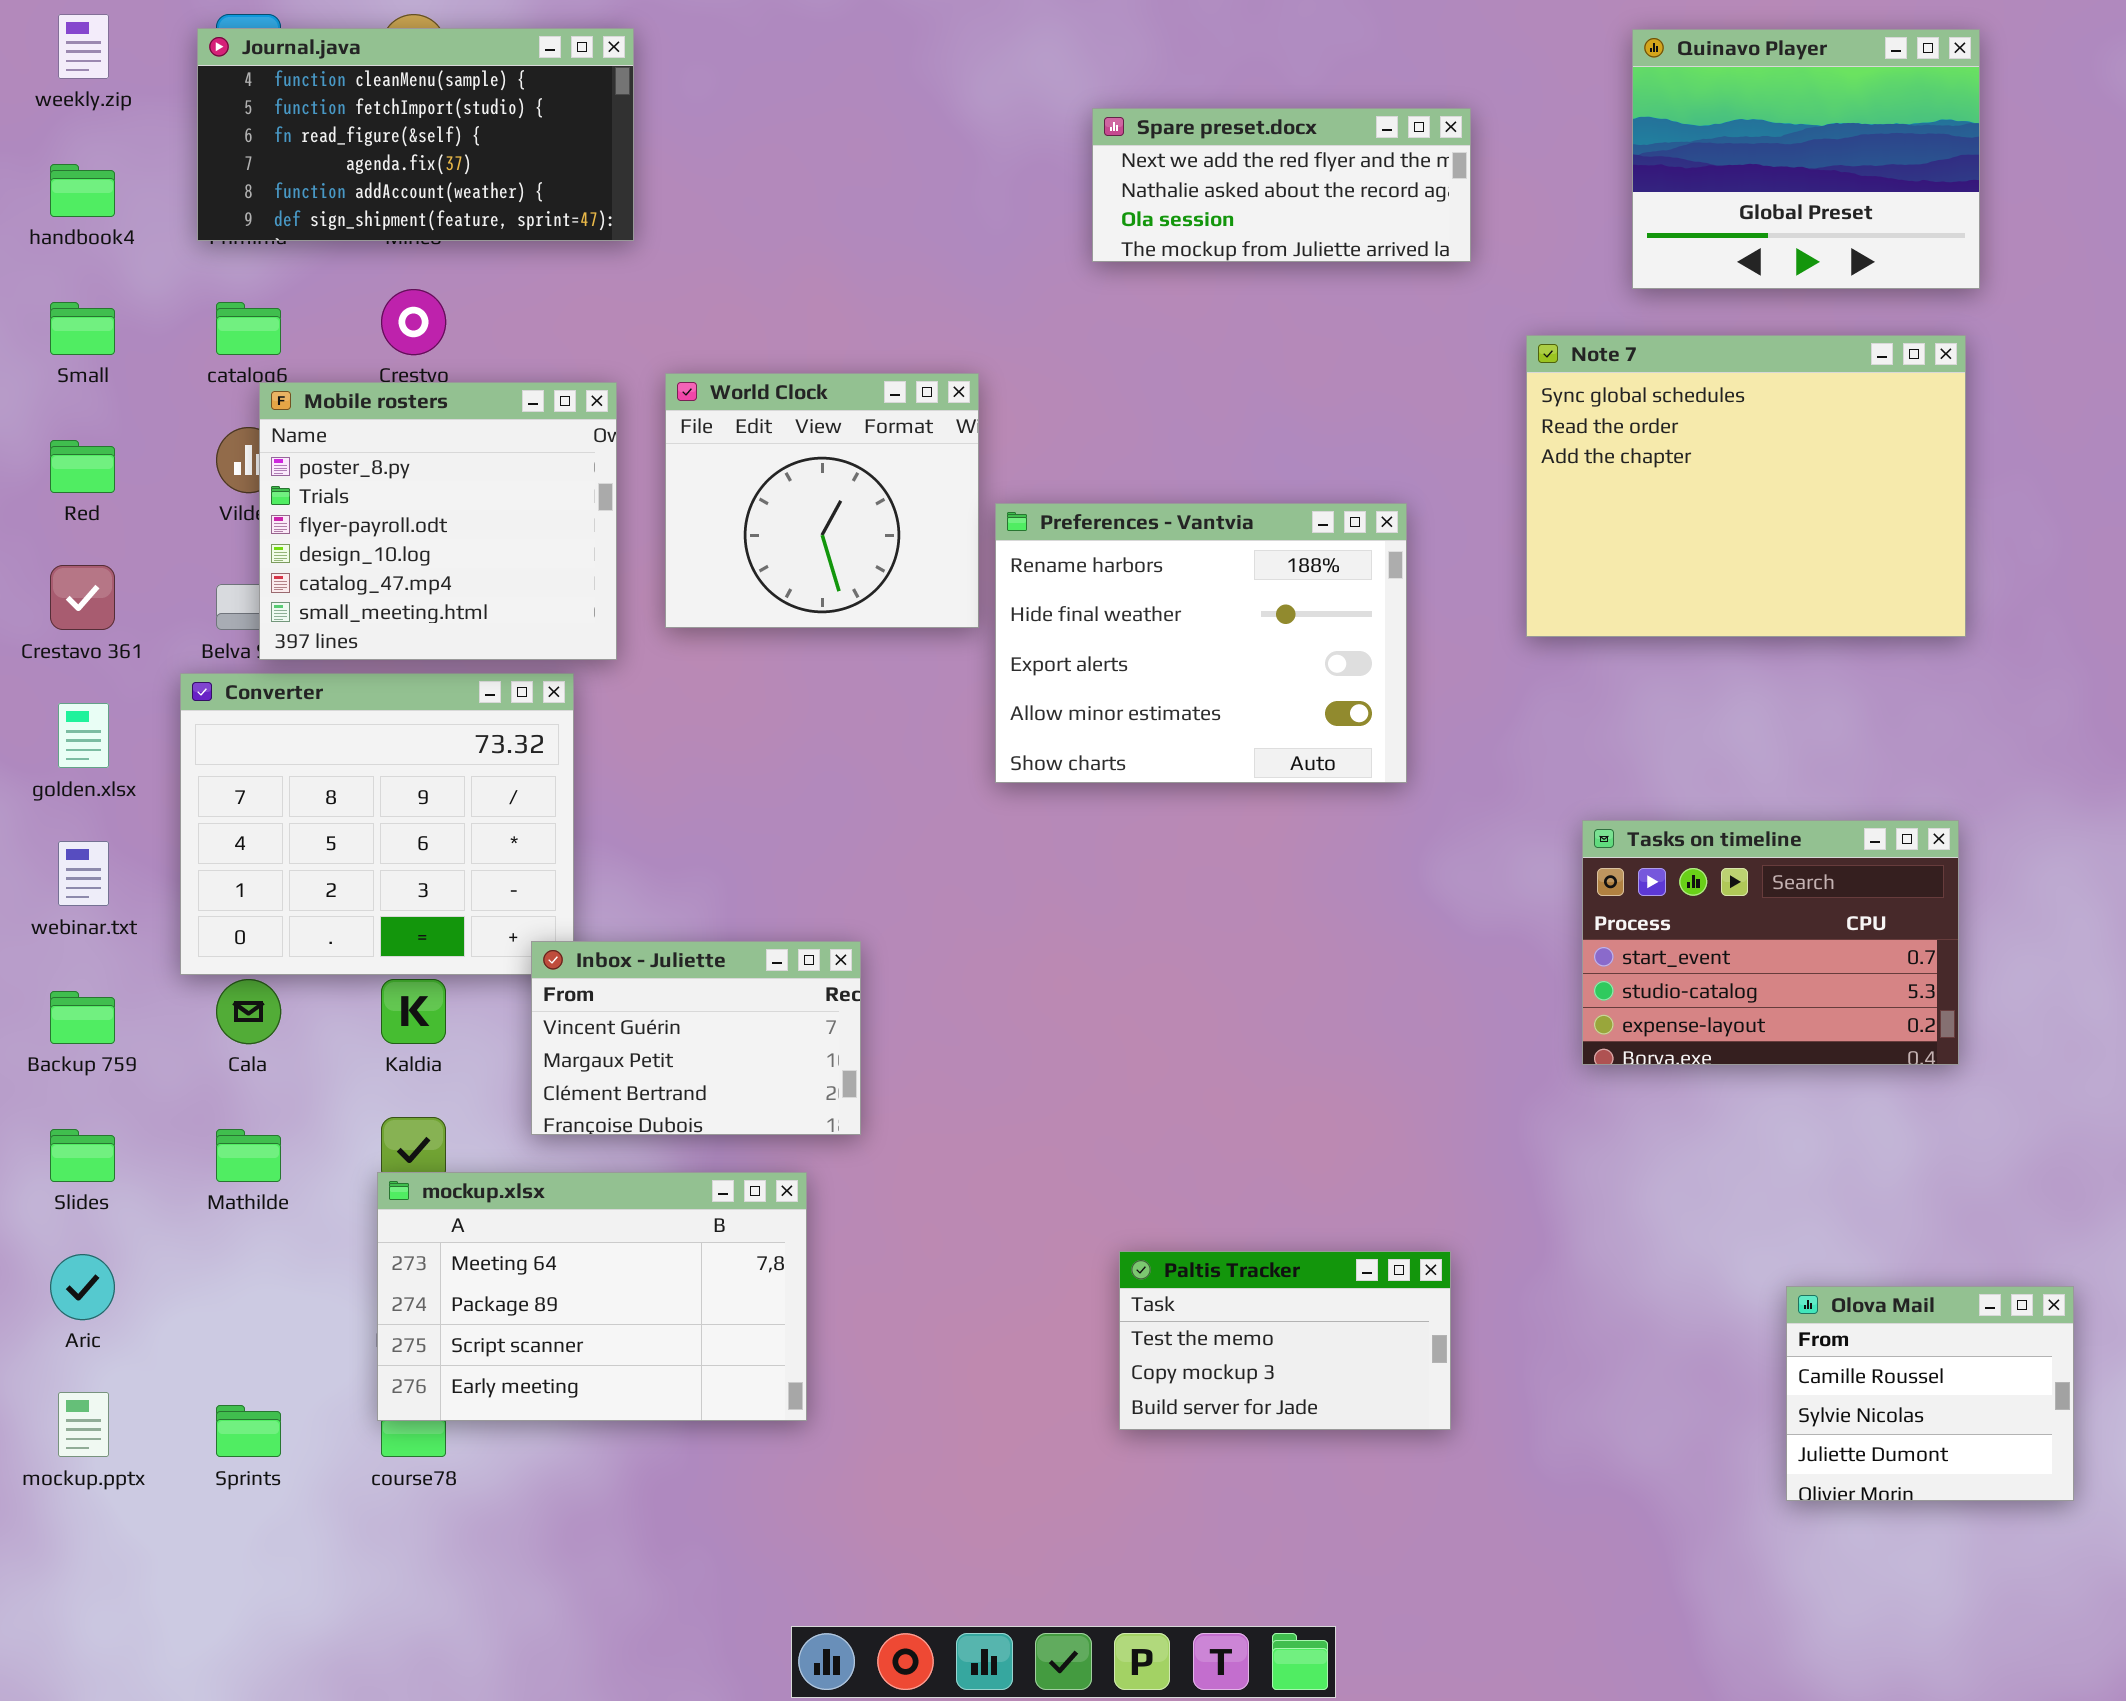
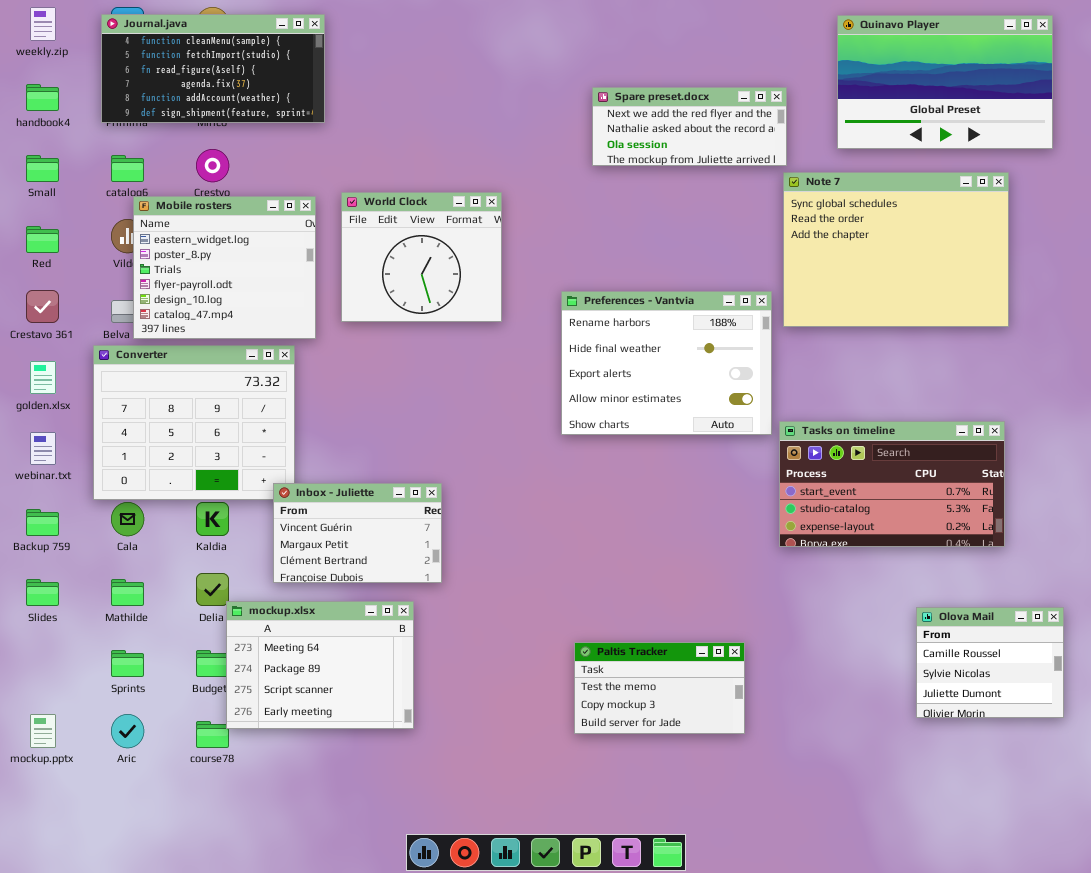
Quinavo Player: [1632,29,1980,289] -> [837,15,1053,149], resized
Spare preset.docx: [1092,108,1471,262] -> [592,87,787,166], moved
Mobile rosters: [259,382,617,660] -> [133,196,316,339], scrolled up 1 row
Preferences - Vantvia: [995,503,1407,783] -> [561,291,772,435], moved
Tasks on timeline: [1582,820,1959,1065] -> [779,421,1005,547], resized
mockup.xlsx: [377,1172,807,1421] -> [226,601,414,729], resized
Aric: [50,1254,115,1320] -> [111,714,144,748], moved
Olova Mail: [1786,1286,2074,1501] -> [916,607,1064,718], moved
Sprints: [216,1405,281,1457] -> [111,650,144,677], moved

